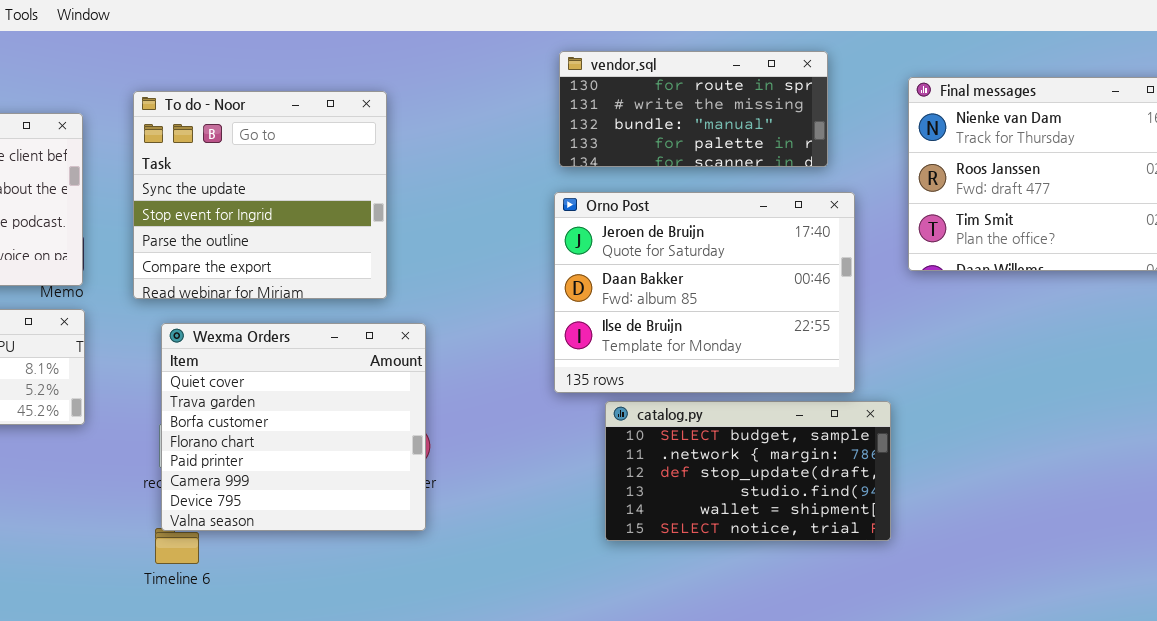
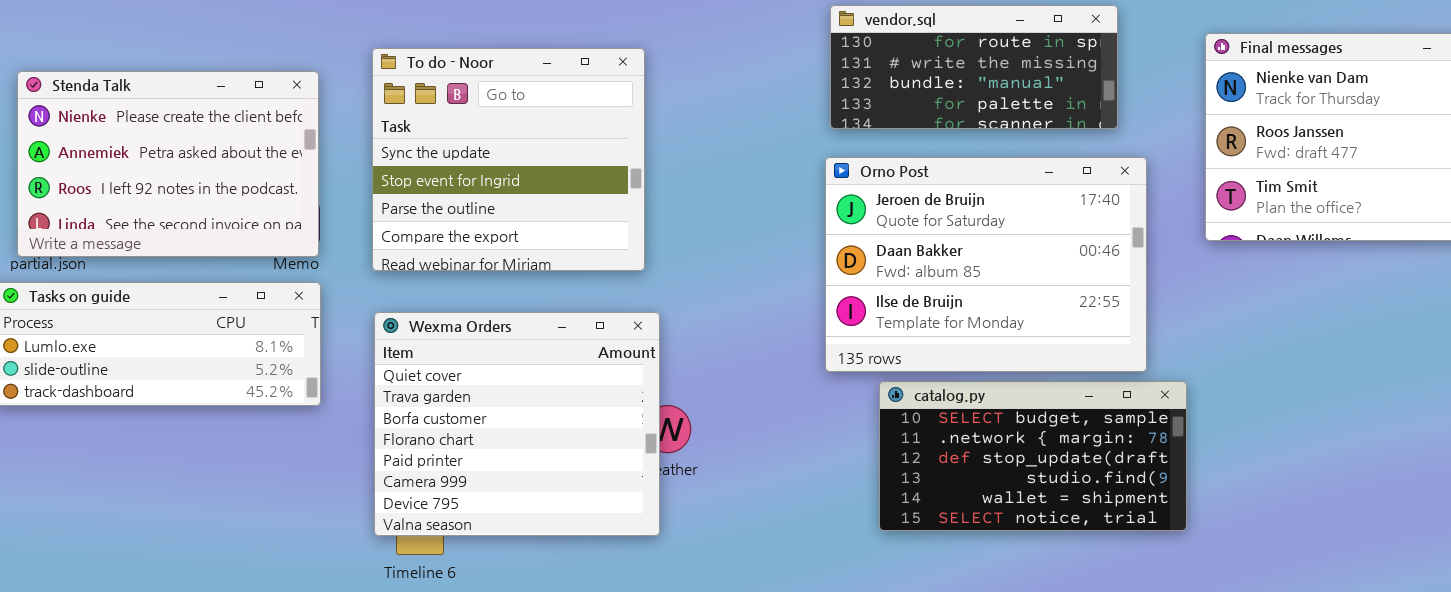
Wexma Orders: [161,323,426,531] -> [374,312,660,536], moved

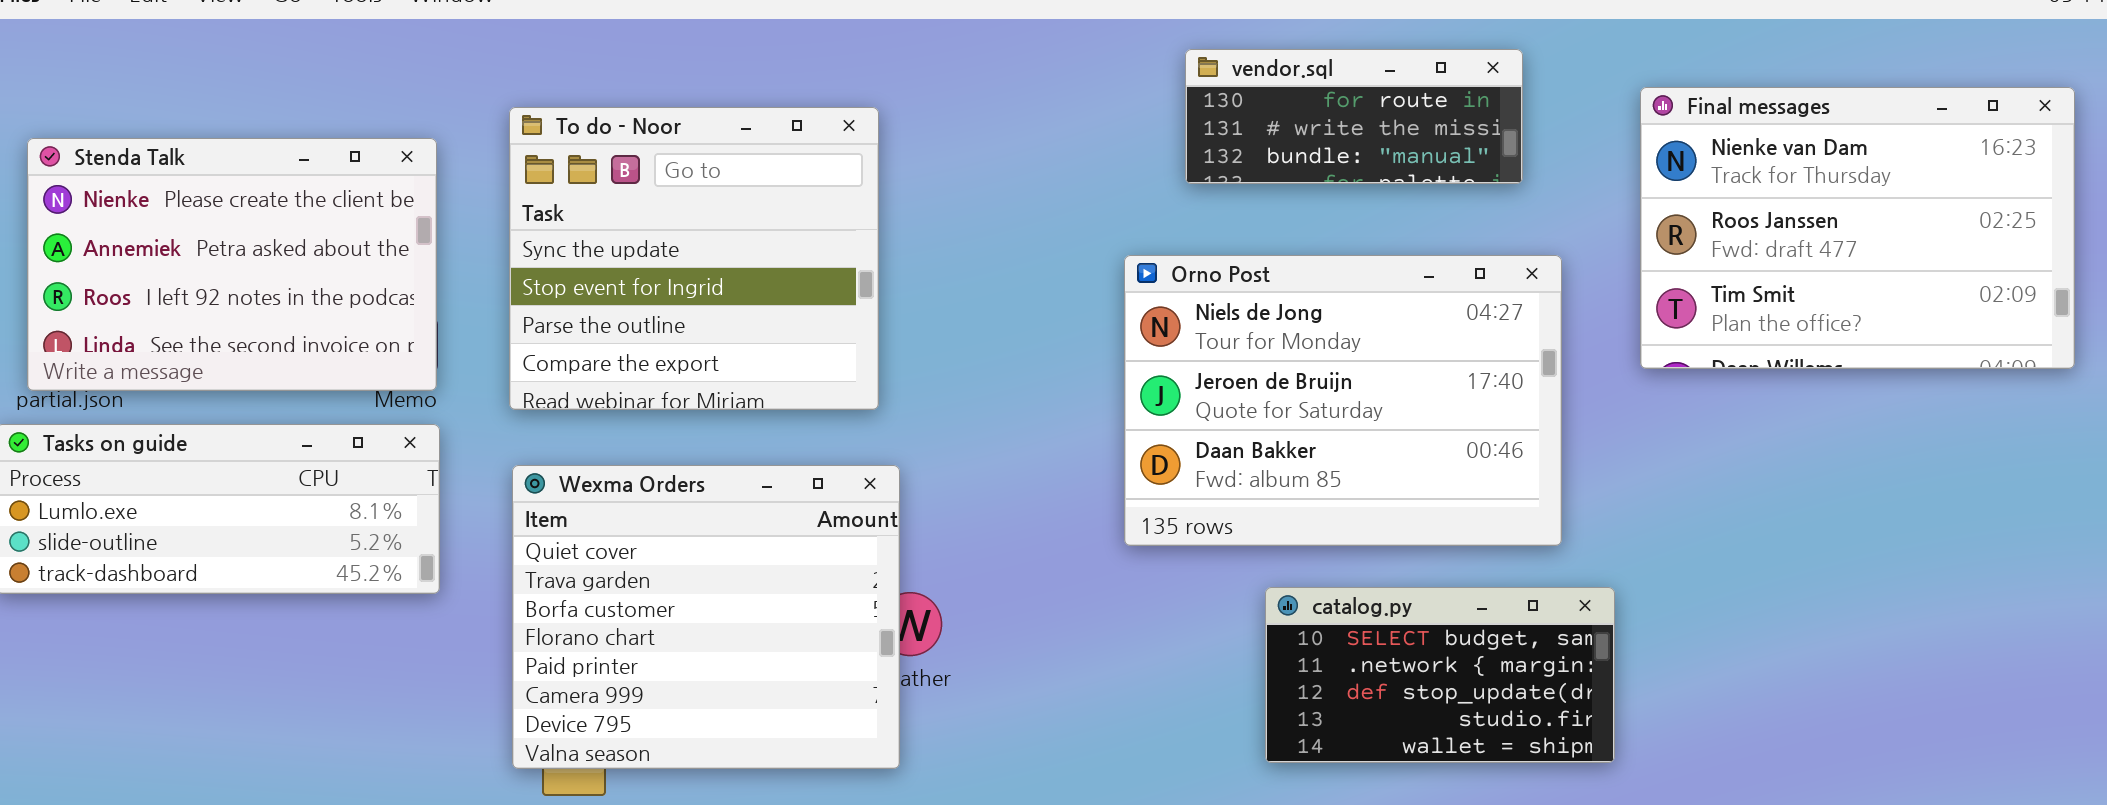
vendor.sql: [830,5,1118,129] -> [1185,49,1523,184], resized
Orno Post: [825,157,1147,372] -> [1124,255,1562,546], scrolled up 1 row
catalog.py: [879,381,1187,531] -> [1265,587,1615,763], resized

